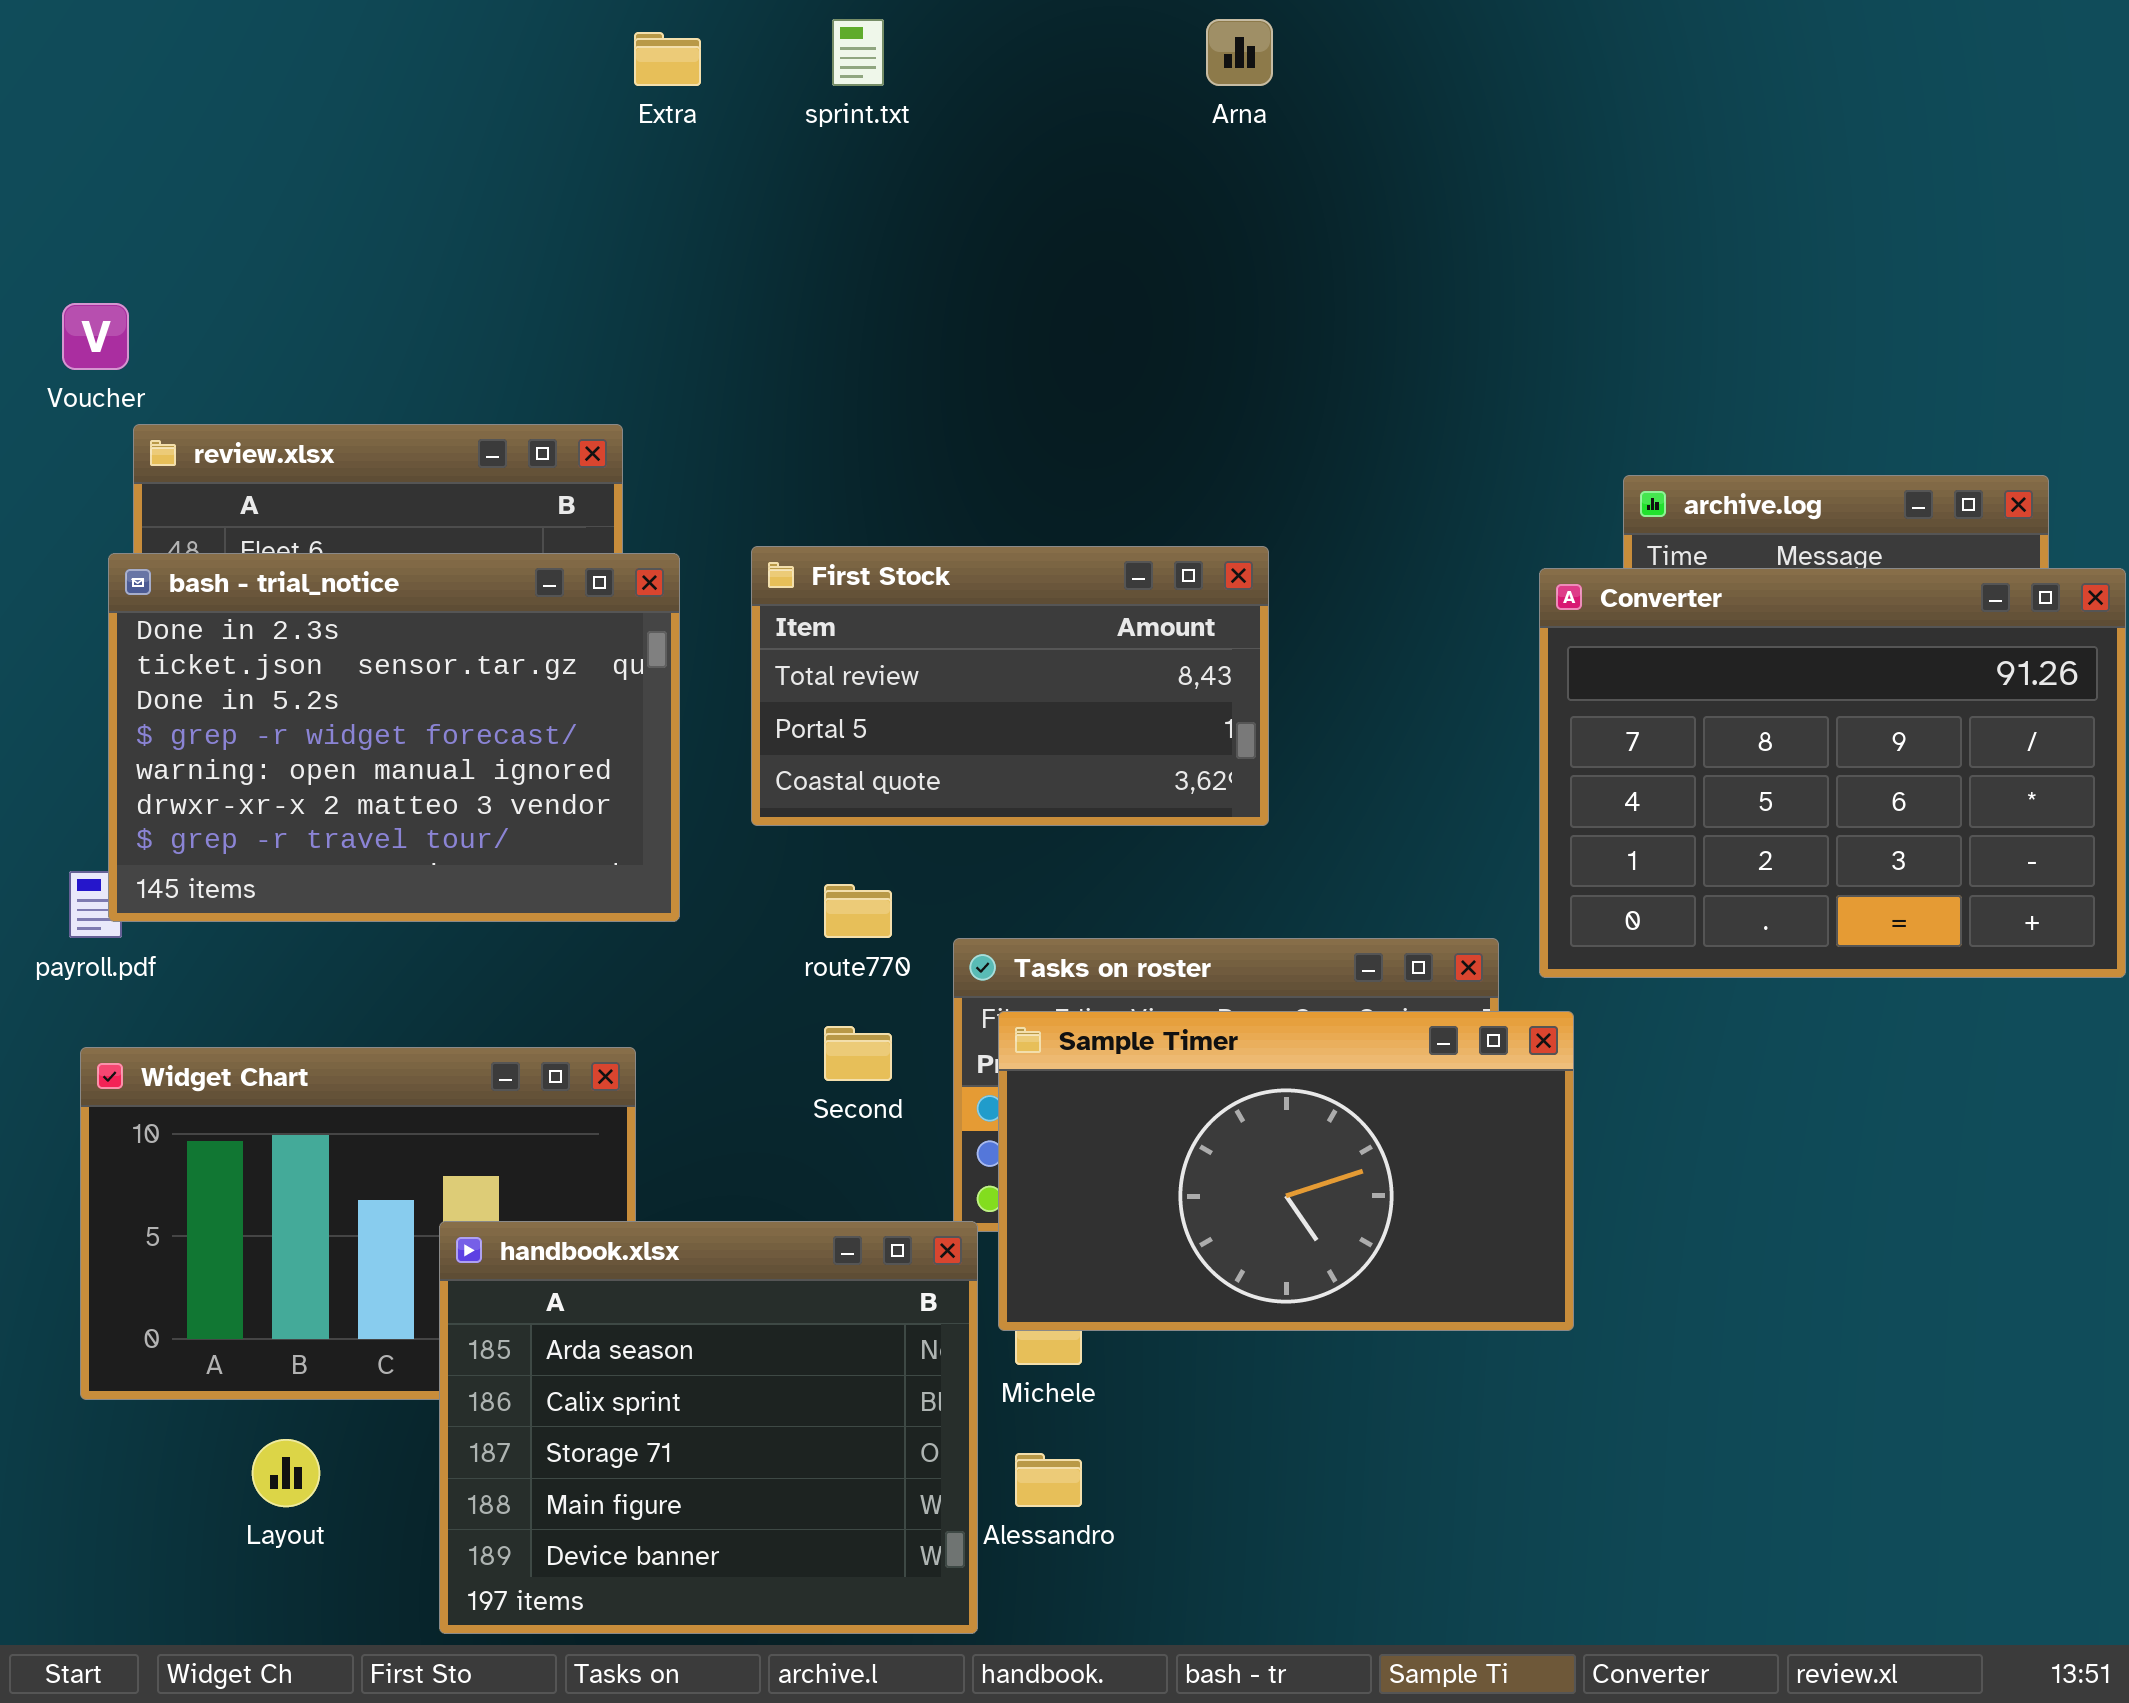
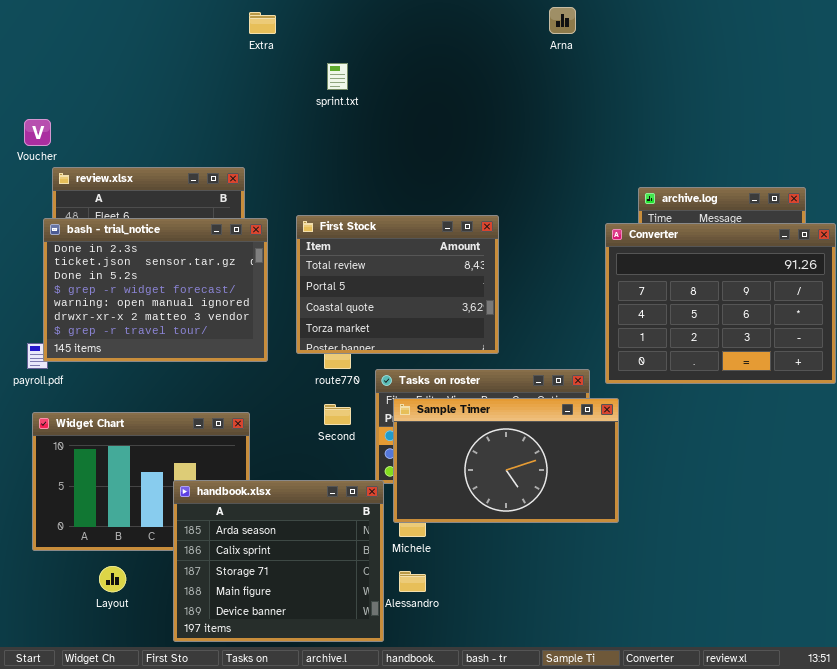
sprint.txt: [832,19,884,86] -> [327,63,348,90], moved
Arna: [1206,19,1273,86] -> [549,7,576,34], moved
First Stock: [751,546,1269,826] -> [296,215,499,354], resized

